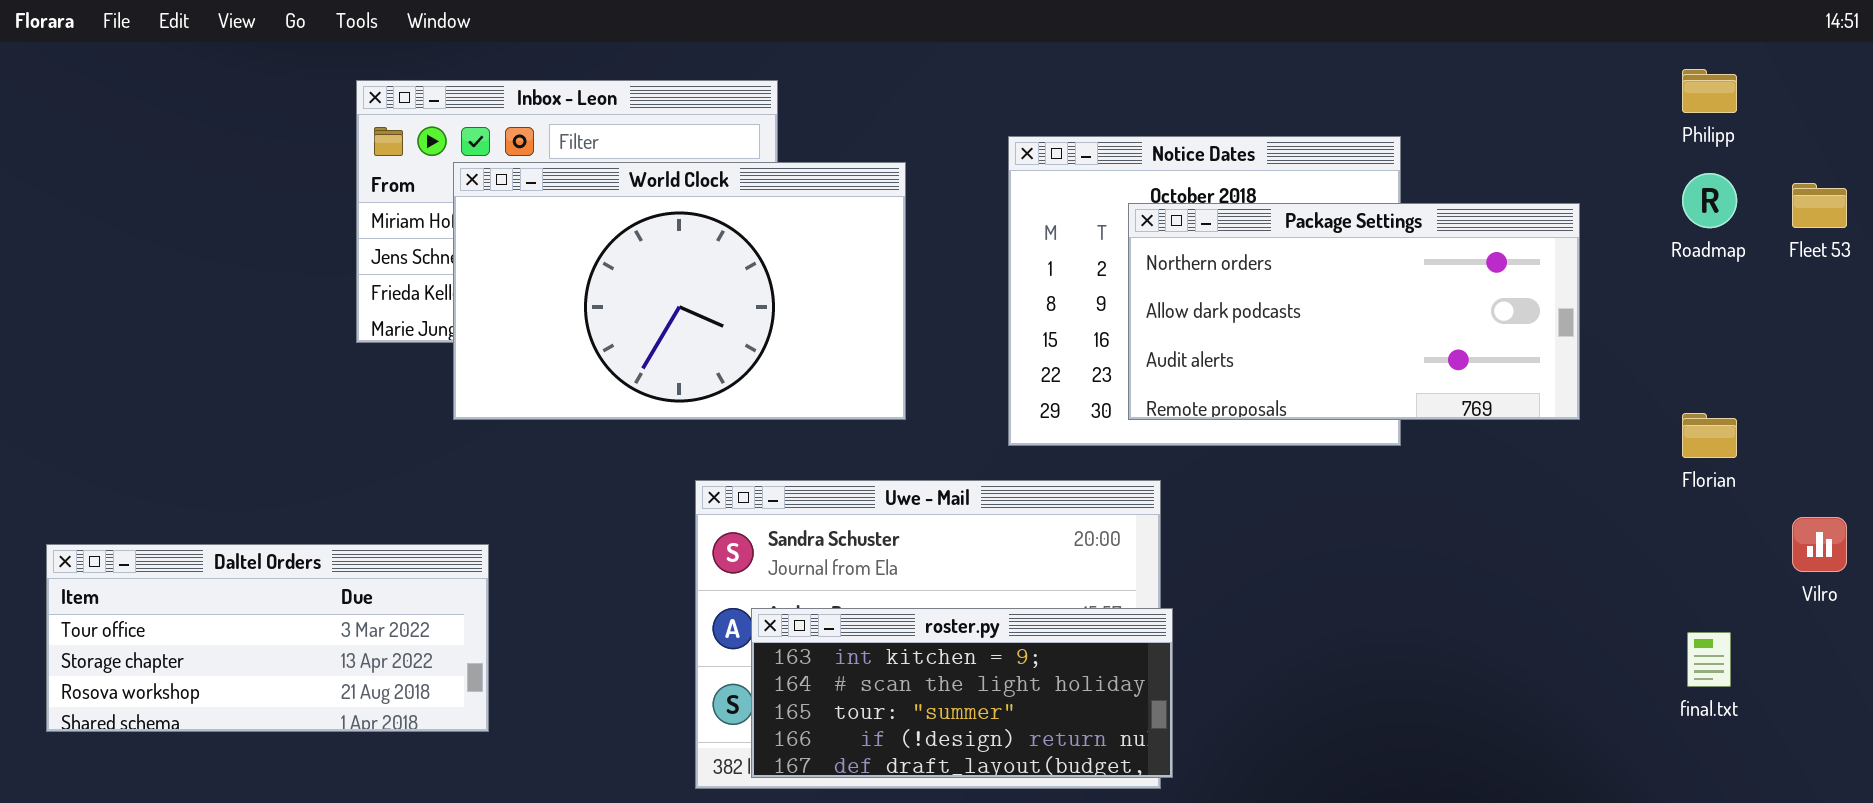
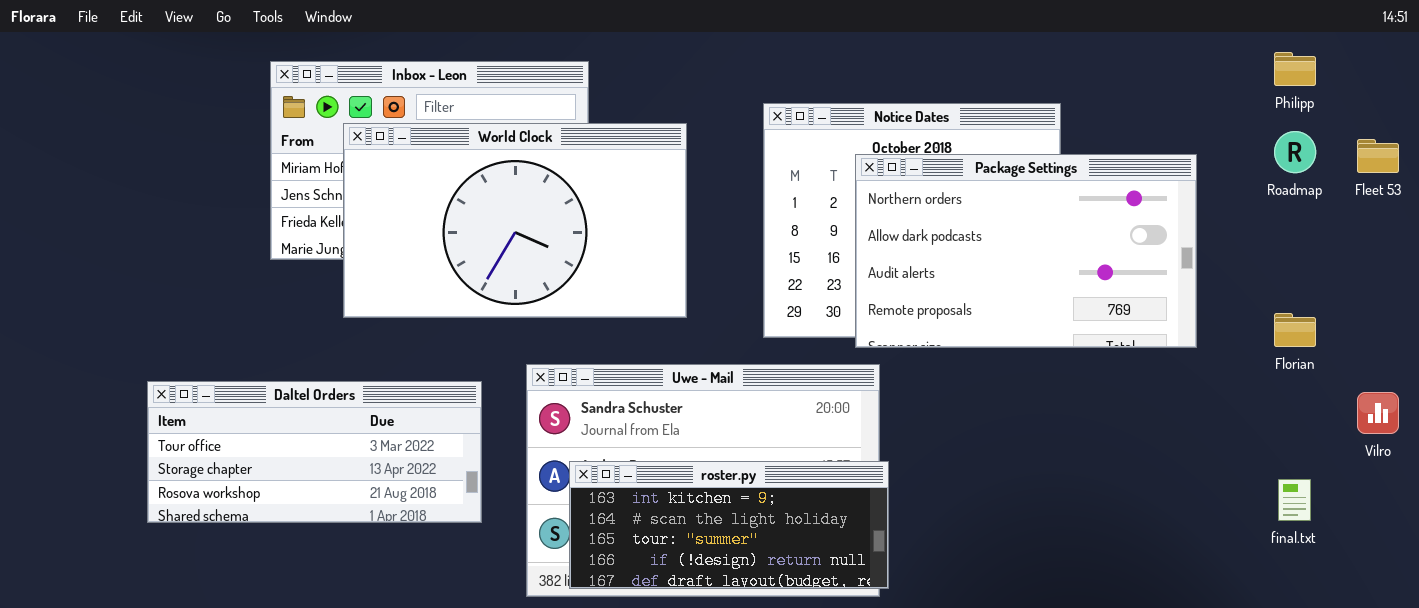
Package Settings: [1128,203,1580,420] -> [855,154,1197,348], resized
Daltel Orders: [46,544,489,732] -> [147,381,482,523], moved

